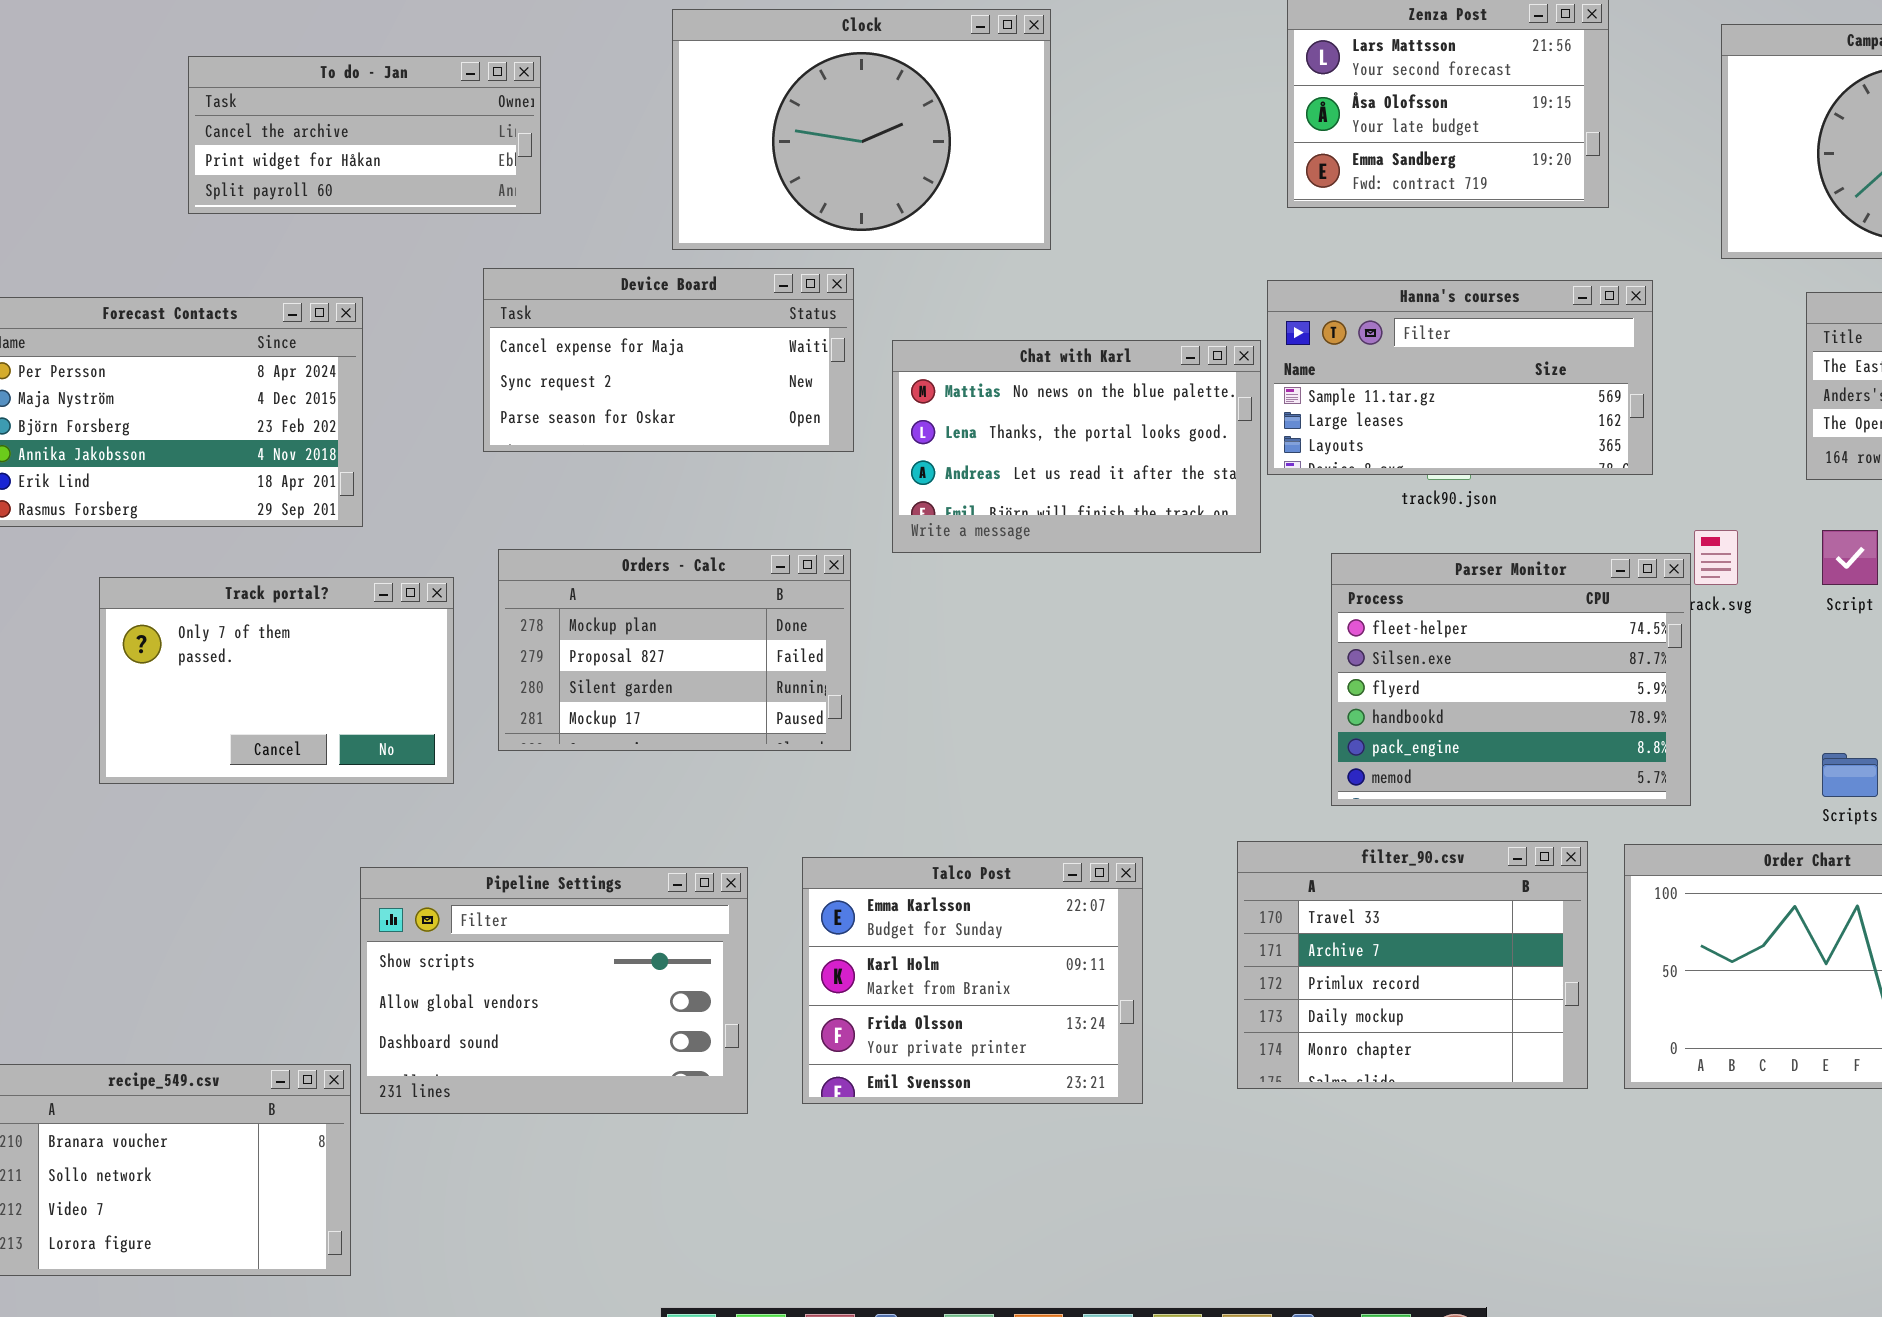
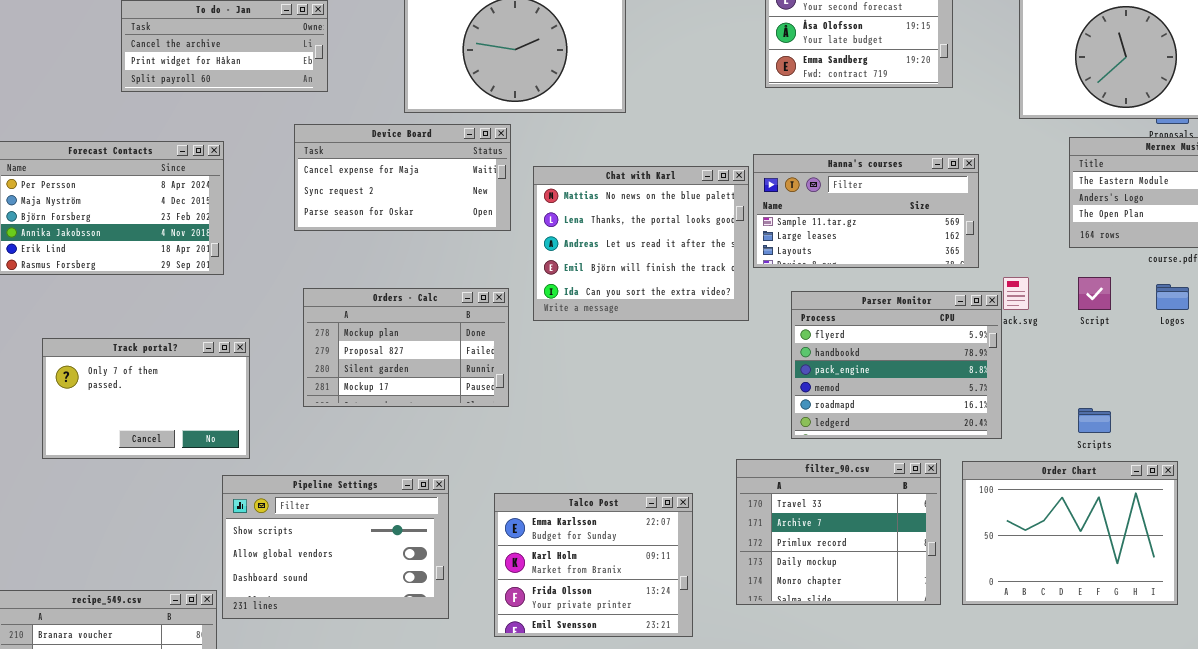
Hanna's courses: [1267,280,1653,475] -> [753,154,979,268], moved
Chat with Karl: [892,340,1261,553] -> [533,166,749,321], resized
Parser Monitor: [1331,553,1691,806] -> [791,291,1002,439], scrolled down 2 rows
Track portal?: [99,577,454,784] -> [42,338,250,459], moved
Talco Post: [802,857,1143,1104] -> [494,493,693,637], moved

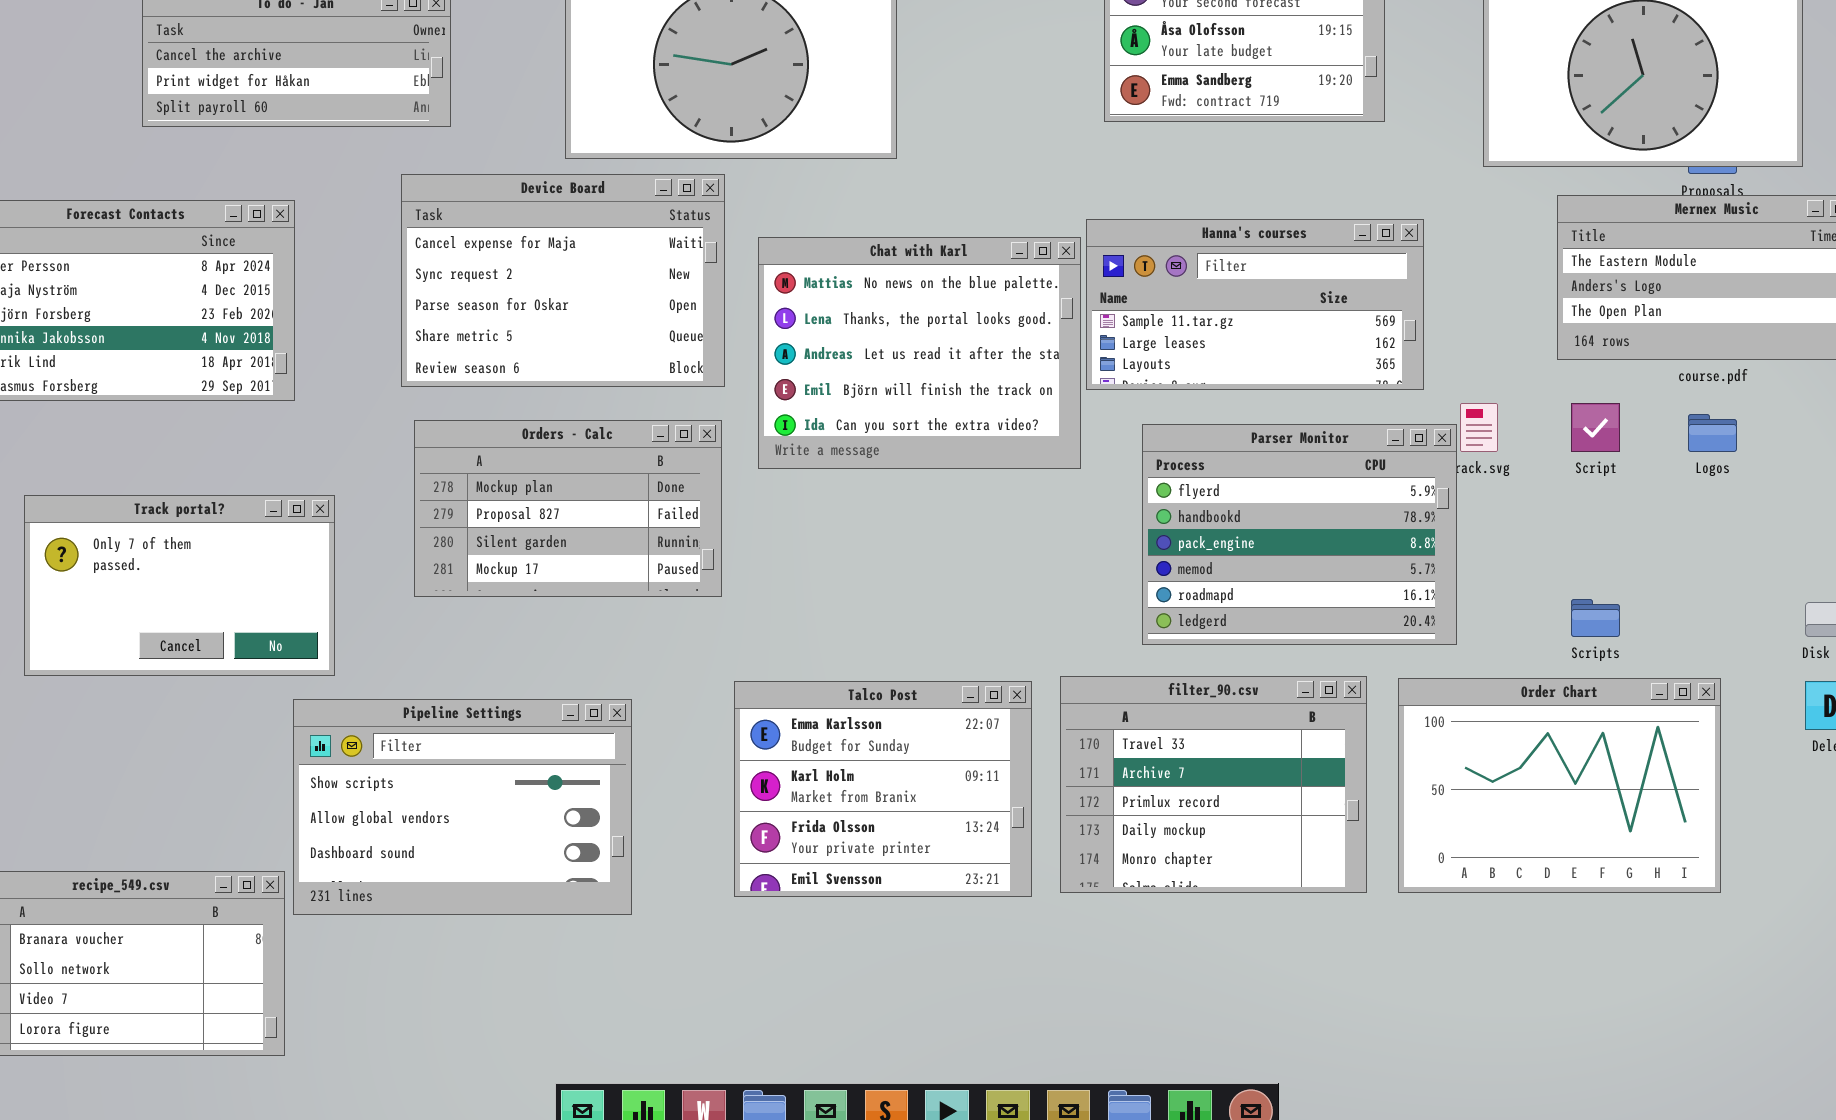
Device Board: [294,124,511,231] -> [401,174,725,387], resized
Talco Post: [494,493,693,637] -> [734,681,1032,897], moved

